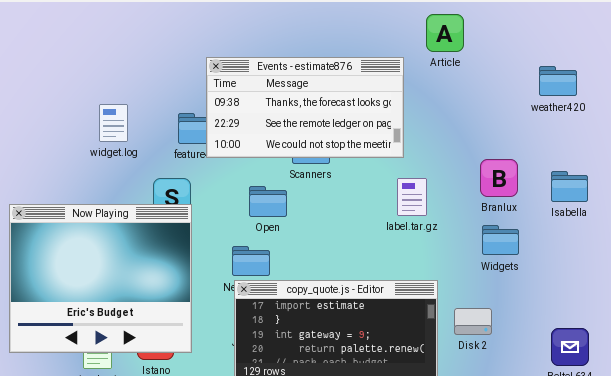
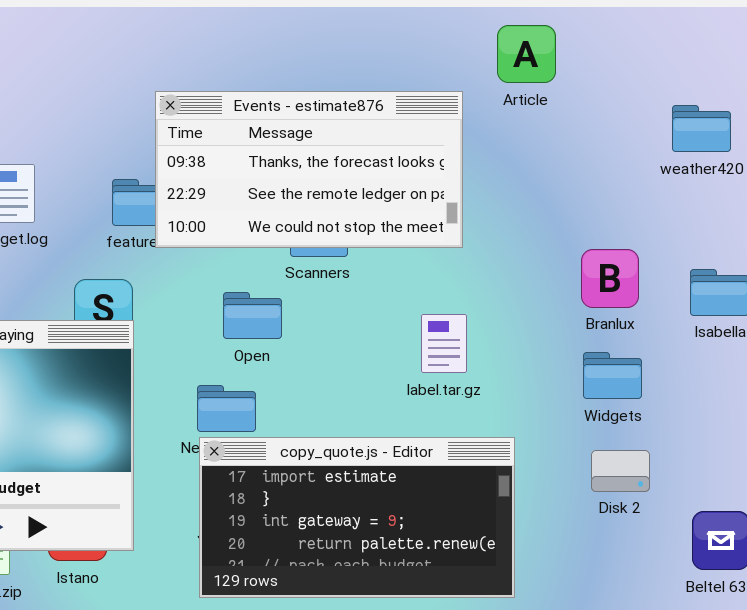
label.tar.gz: [397,178,427,216] -> [421,314,467,373], moved
Disk 2: [454,308,492,335] -> [591,450,650,492], moved

